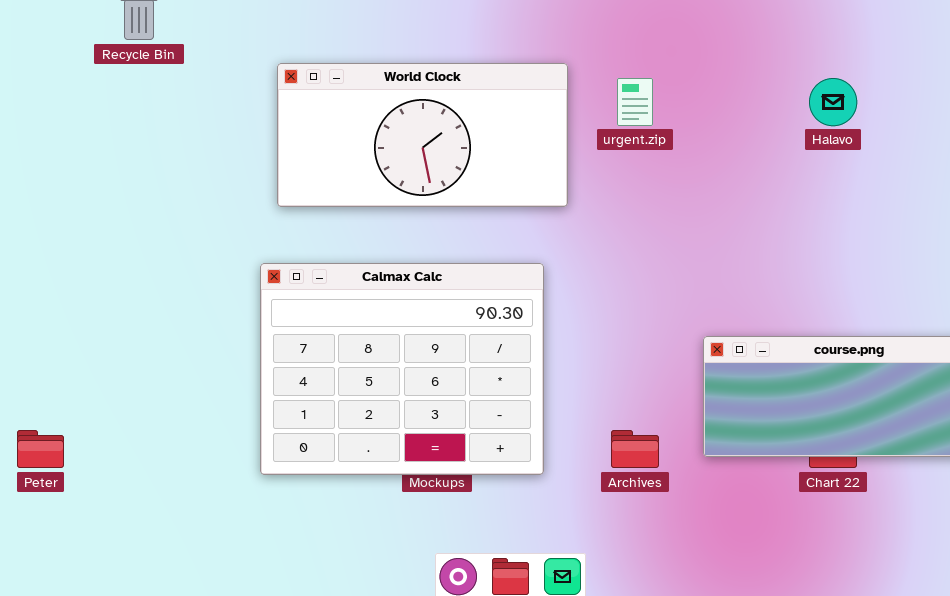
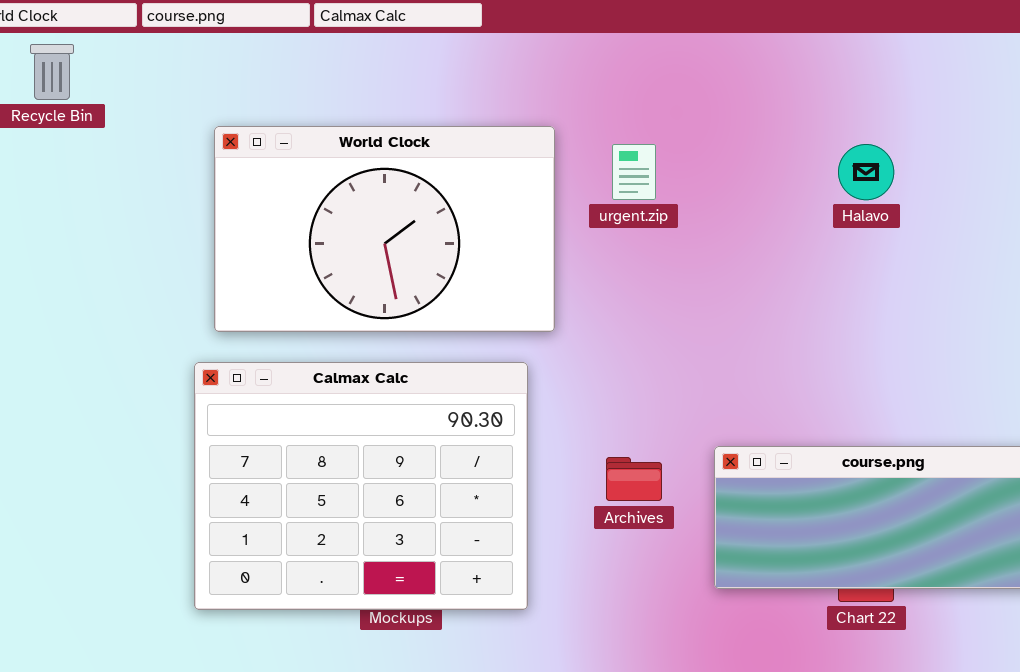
World Clock: [277,63,568,207] -> [214,126,555,332], resized
Archives: [611,430,659,468] -> [606,457,662,501], moved

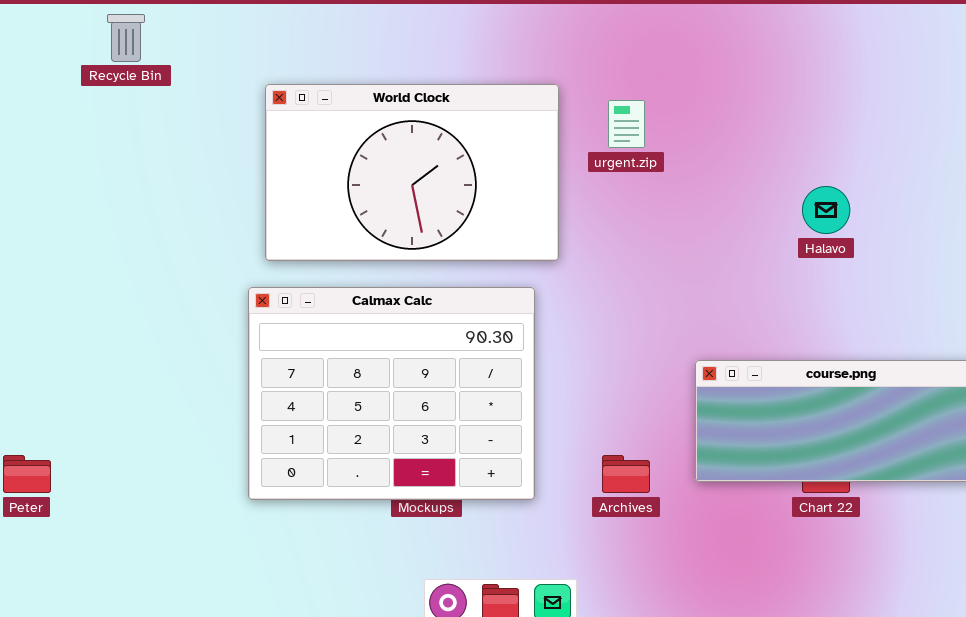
Halavo: [838,144,894,200] -> [802,186,850,234], moved
Archives: [606,457,662,501] -> [602,455,650,493], moved

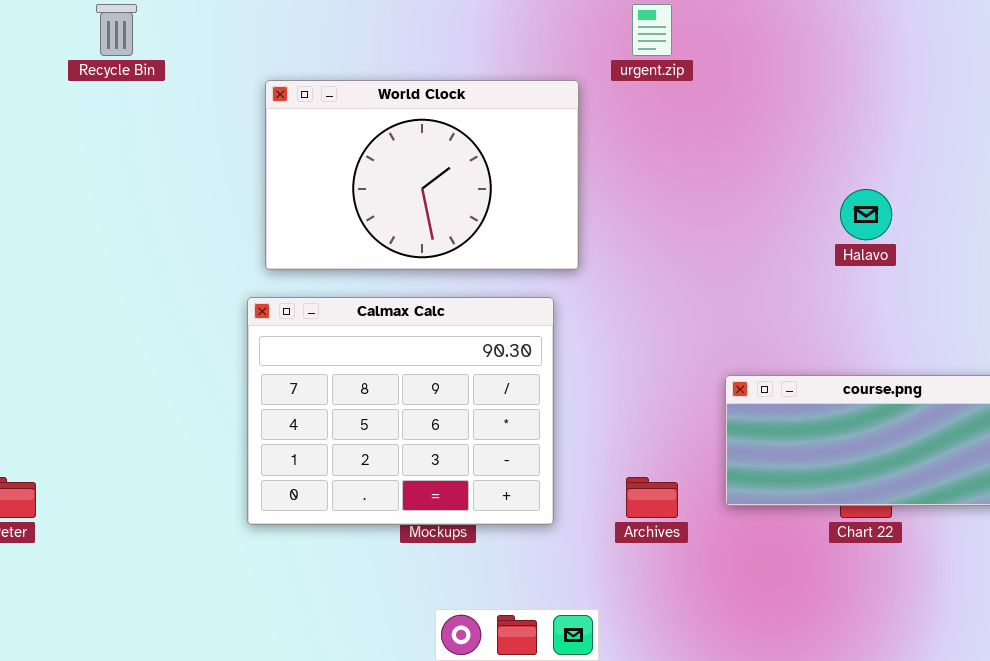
urgent.zip: [608,100,645,148] -> [632,4,672,56], moved

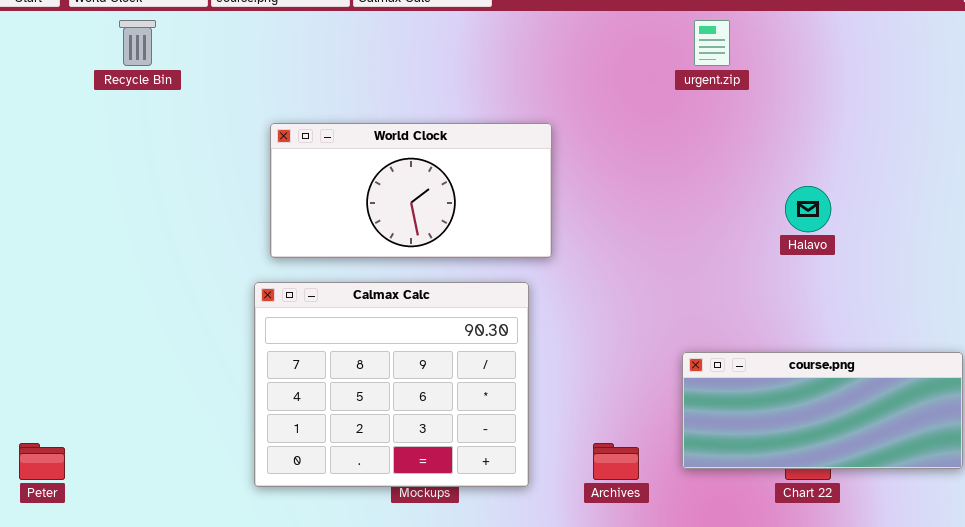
urgent.zip: [632,4,672,56] -> [694,20,730,66], moved
World Clock: [265,80,579,270] -> [270,123,552,258], resized

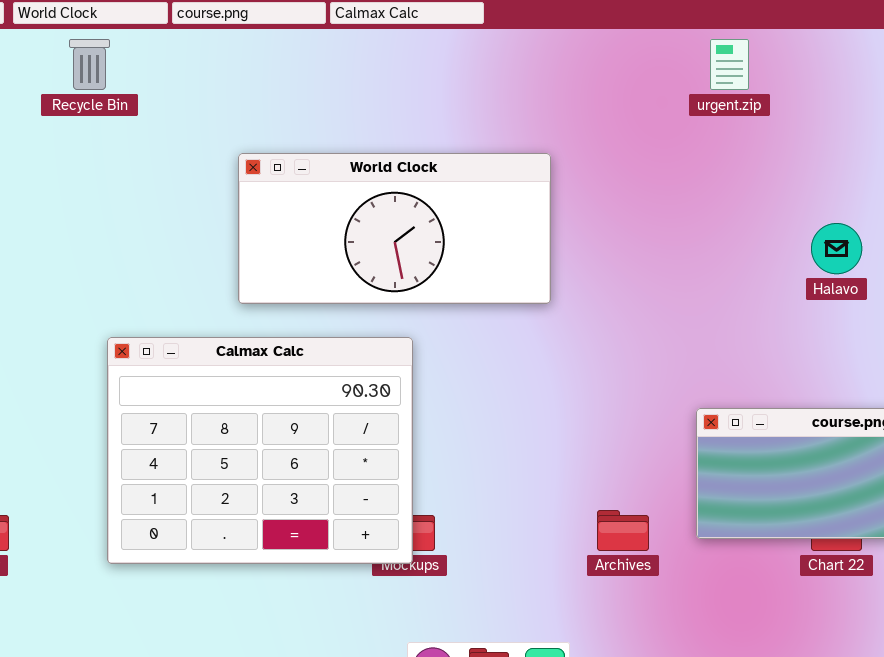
Calmax Calc: [254,282,529,487] -> [107,337,413,564], moved

